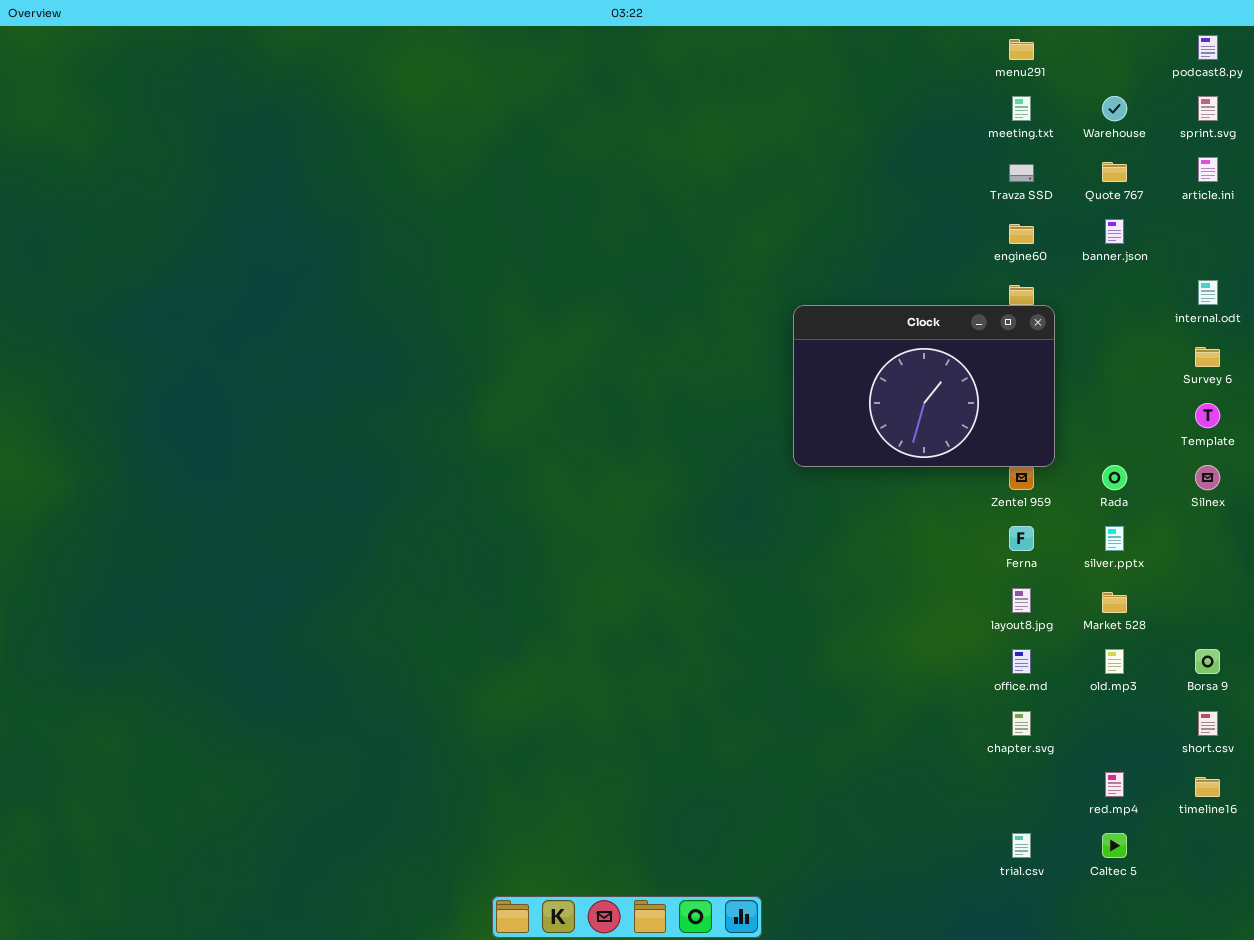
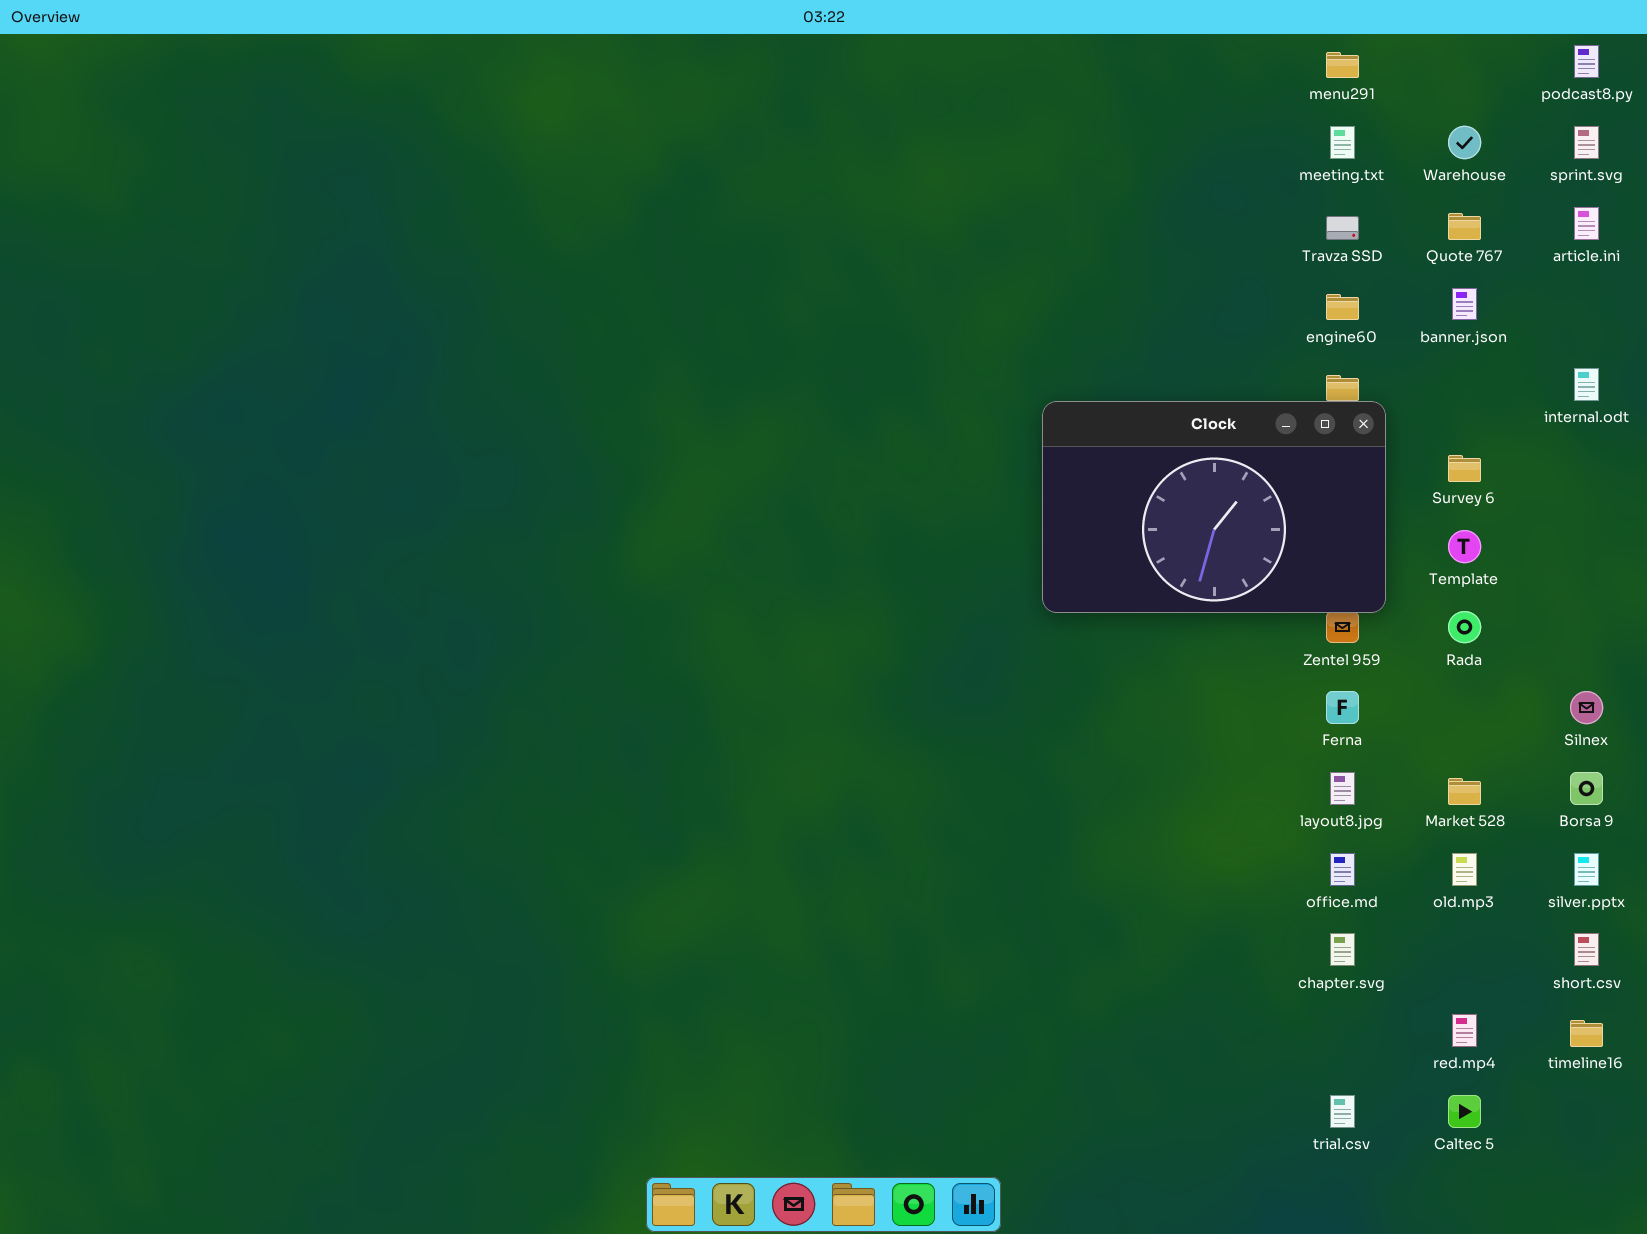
Survey 6: [1195,347,1220,367] -> [1448,455,1481,482], moved
Template: [1195,403,1220,428] -> [1448,530,1481,563], moved
Silnex: [1195,465,1220,490] -> [1570,691,1603,724], moved
silver.pptx: [1105,526,1124,551] -> [1574,853,1599,886], moved
Borsa 9: [1195,649,1220,674] -> [1570,772,1603,805], moved

